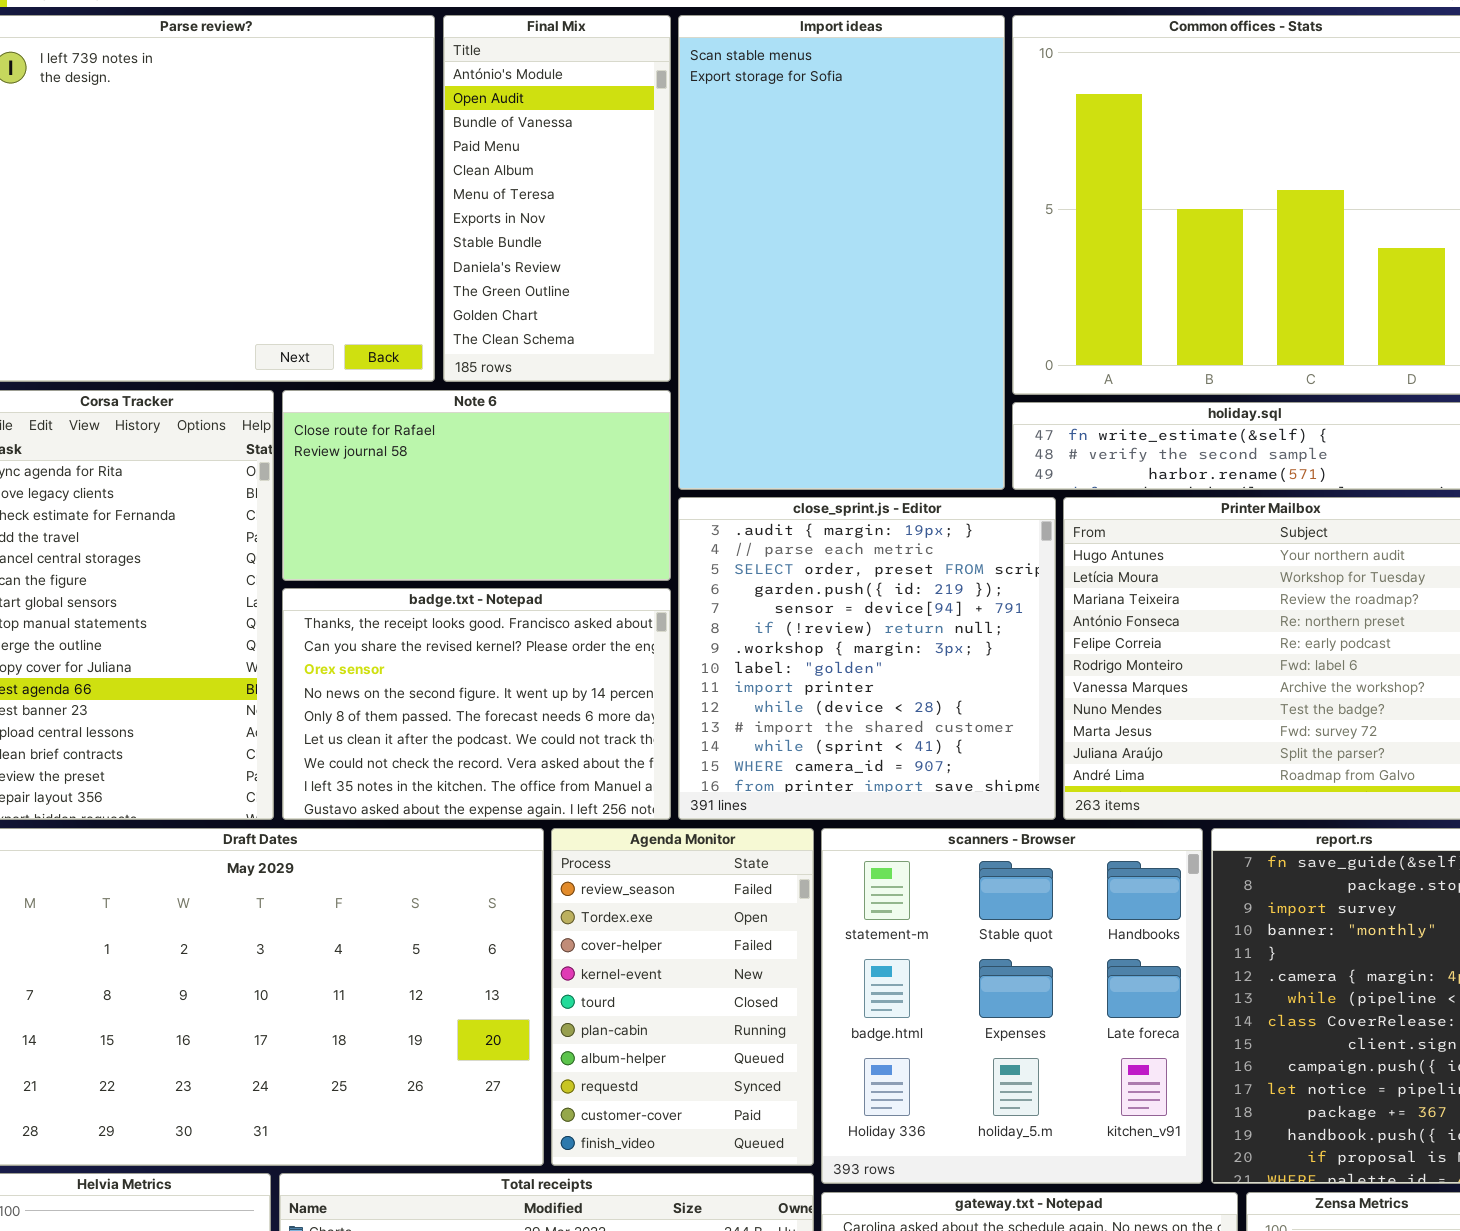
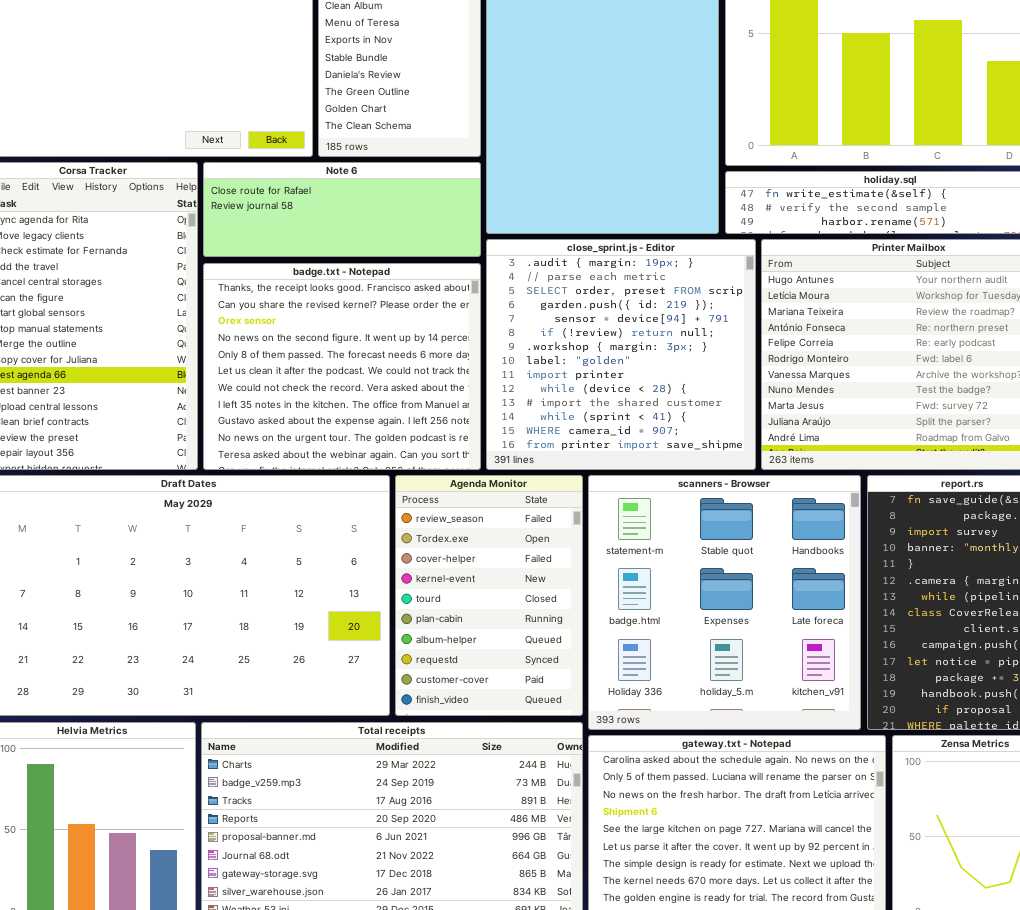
Note 6: [282,390,671,581] -> [203,162,481,257], resized
badge.txt - Notepad: [282,588,671,820] -> [203,263,481,470], resized

